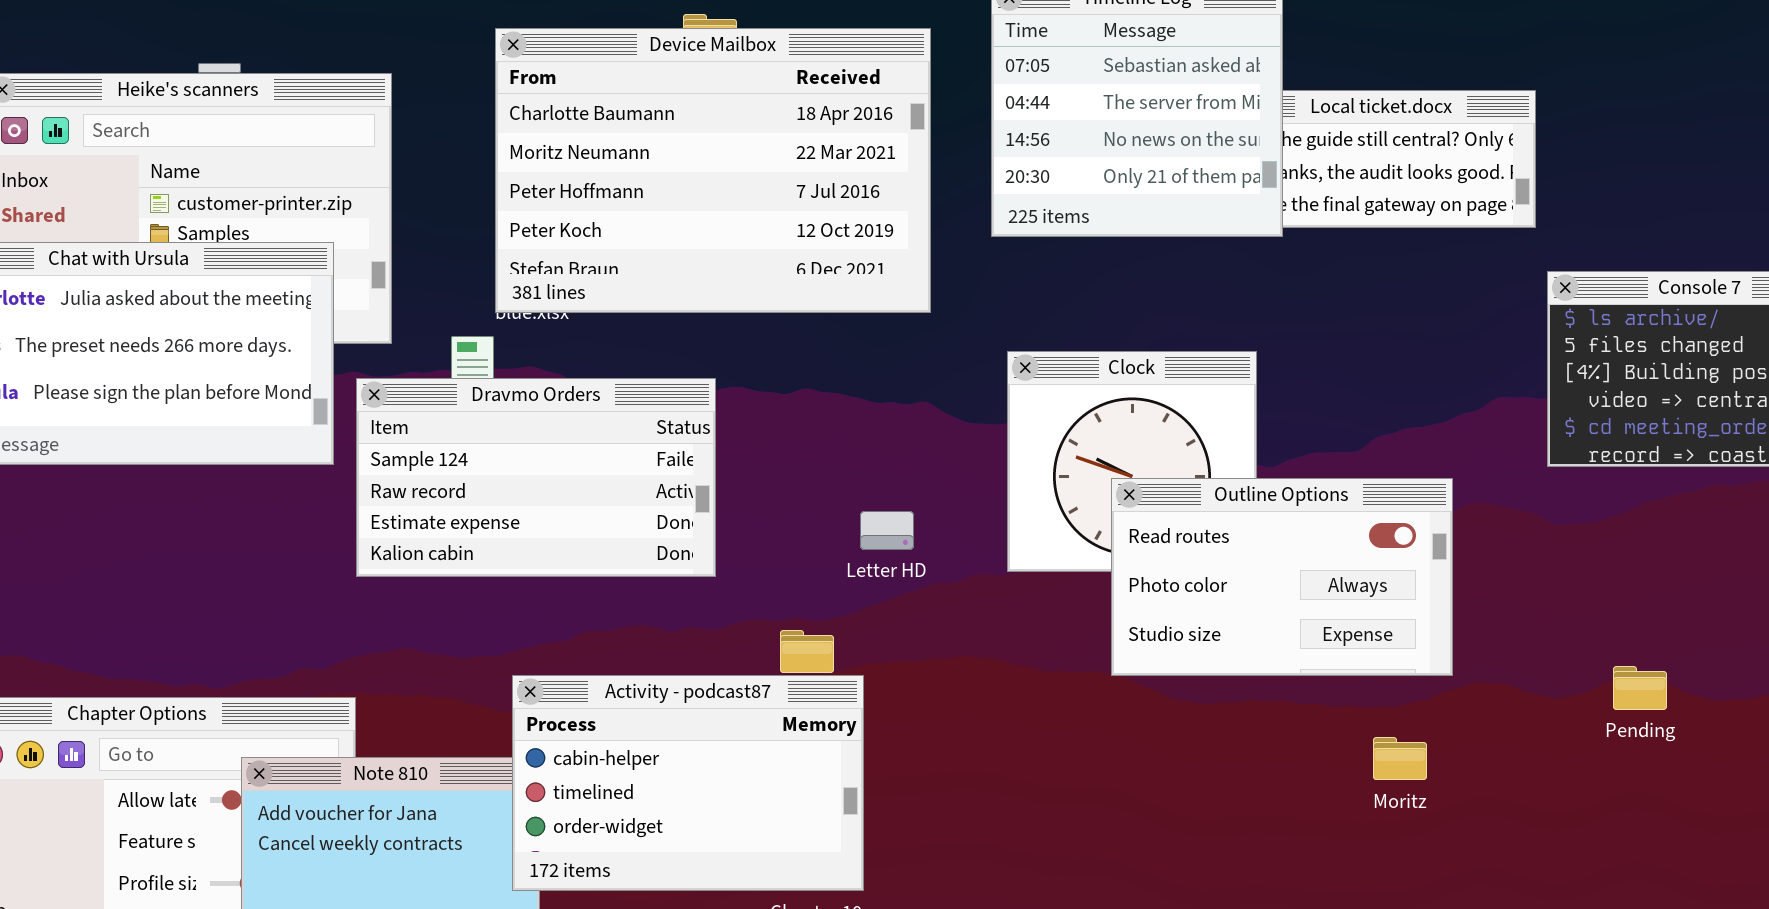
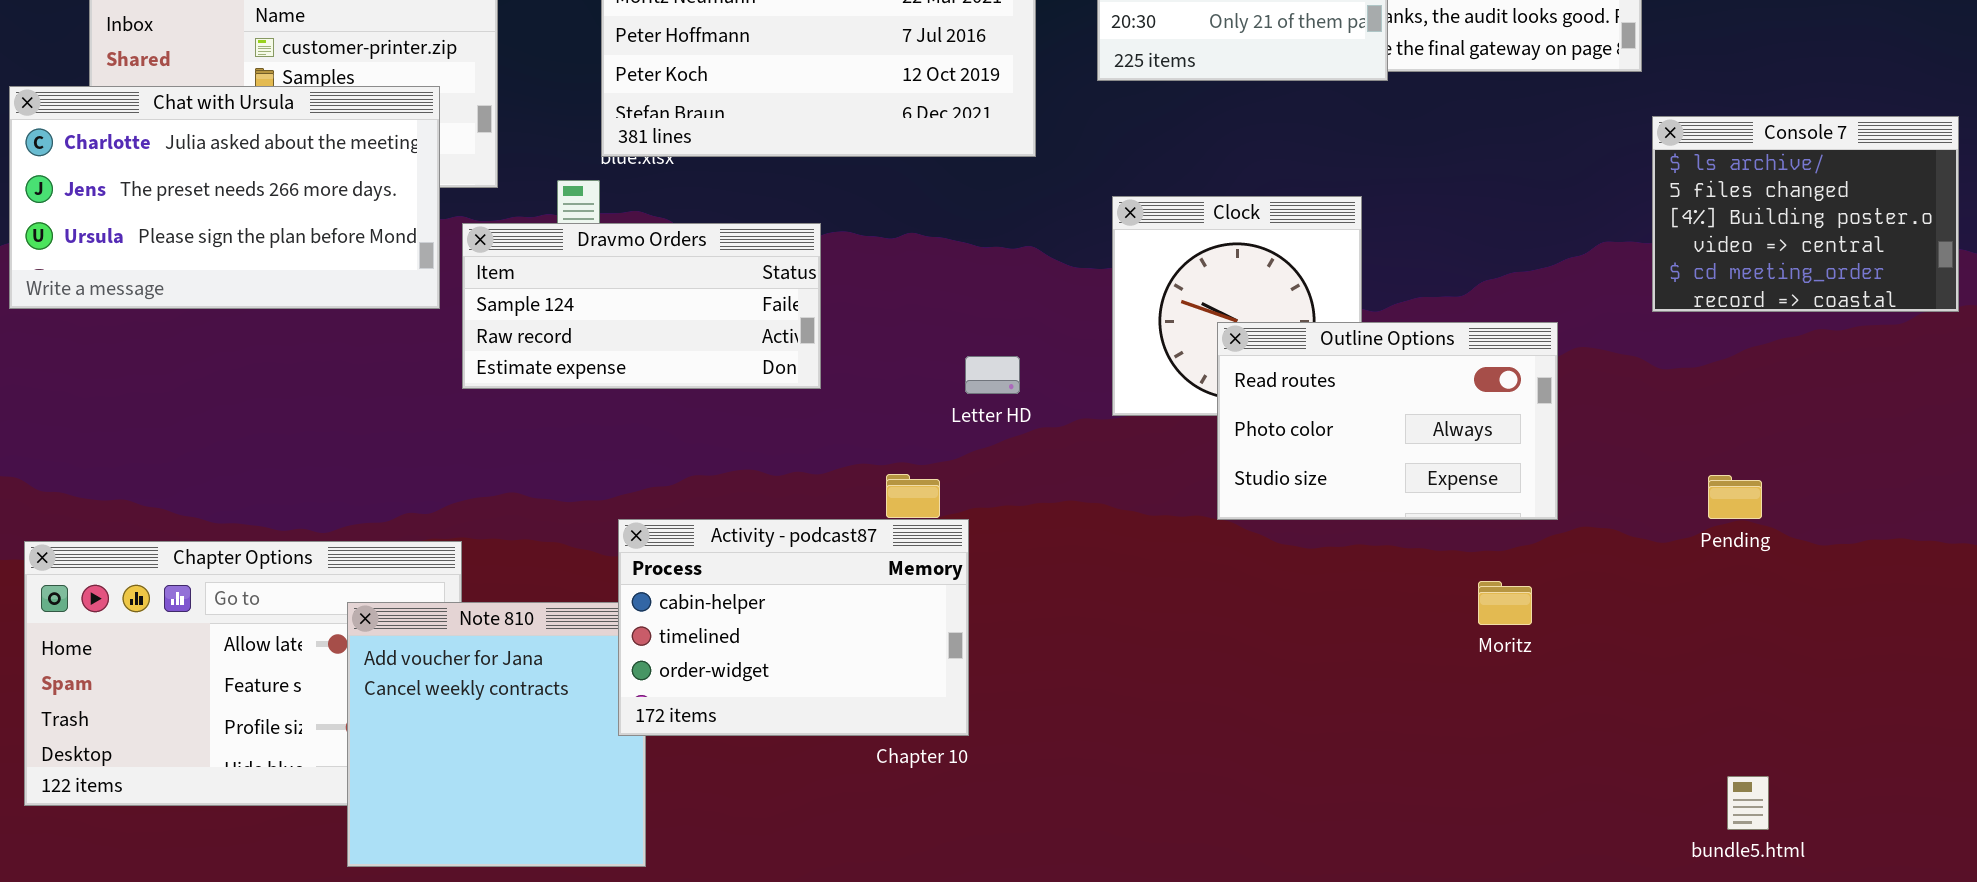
Dravmo Orders: [356,378,716,577] -> [462,223,821,389], resized
Pending: [1613,666,1667,710] -> [1708,475,1762,519], moved

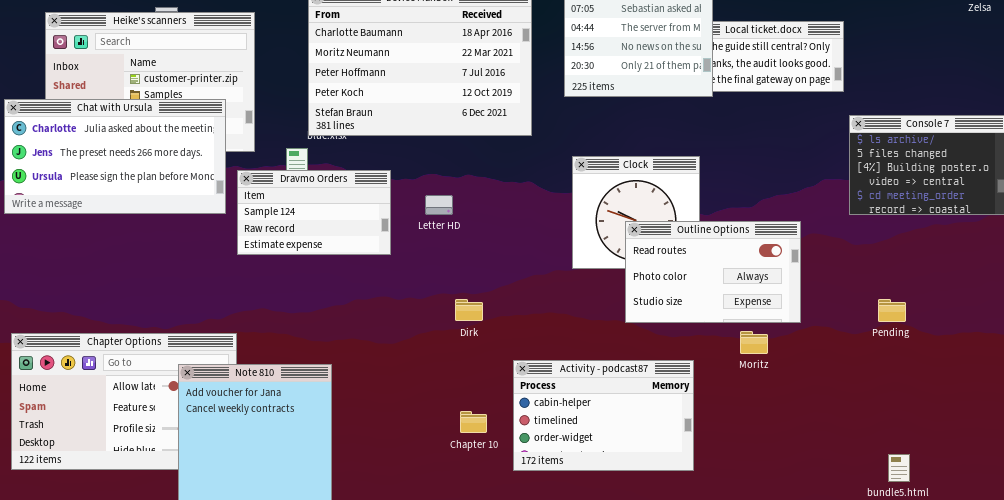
Dravmo Orders: [462,223,821,389] -> [237,170,391,255], resized
Letter HD: [965,356,1020,394] -> [425,195,453,215], moved
Activity - podcast87: [618,519,969,736] -> [513,360,694,471], moved
Moritz: [1478,581,1532,625] -> [740,331,768,354], moved

